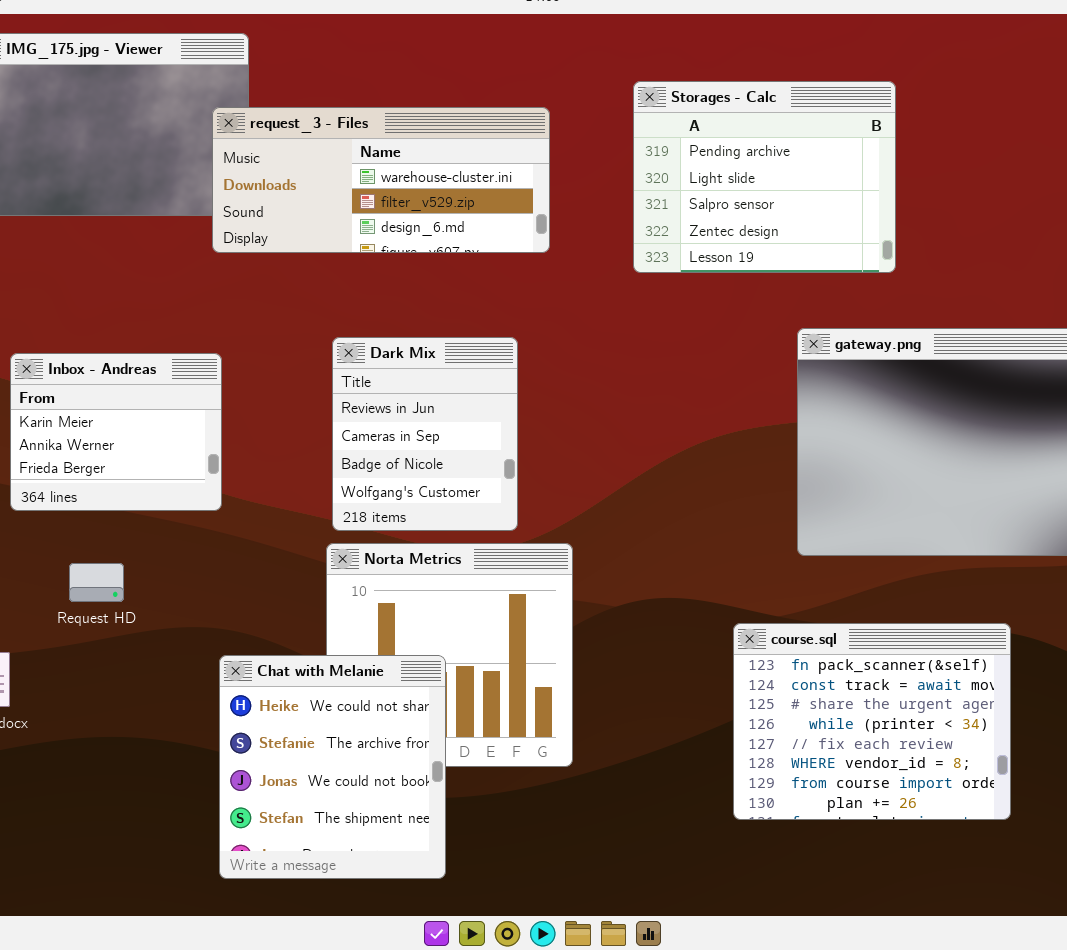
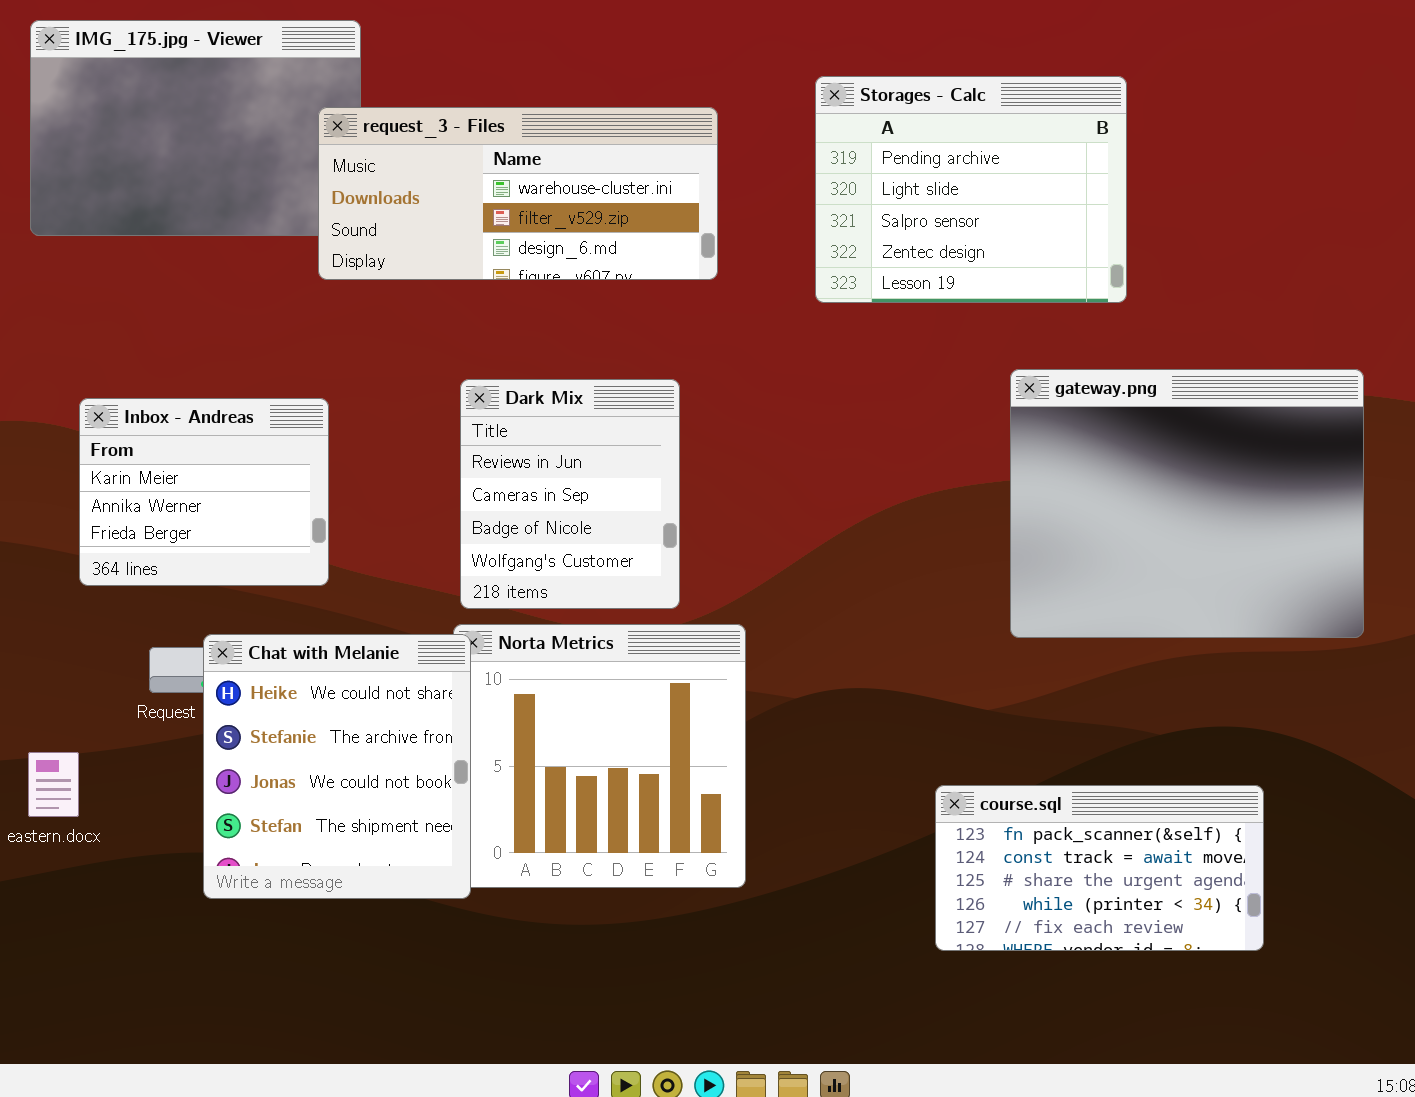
course.sql: [733,623,1011,820] -> [935,785,1264,951], resized
Chat with Melanie: [219,655,446,879] -> [203,634,471,899], moved

